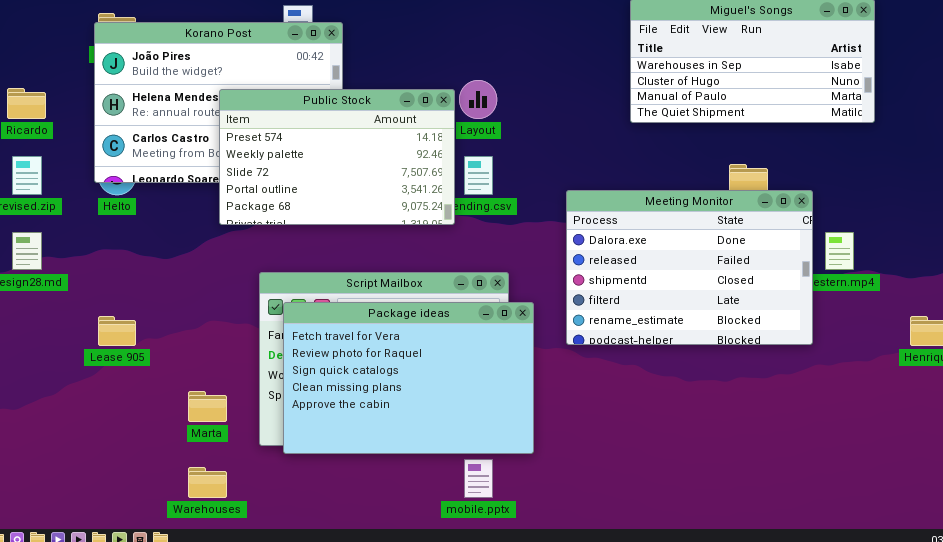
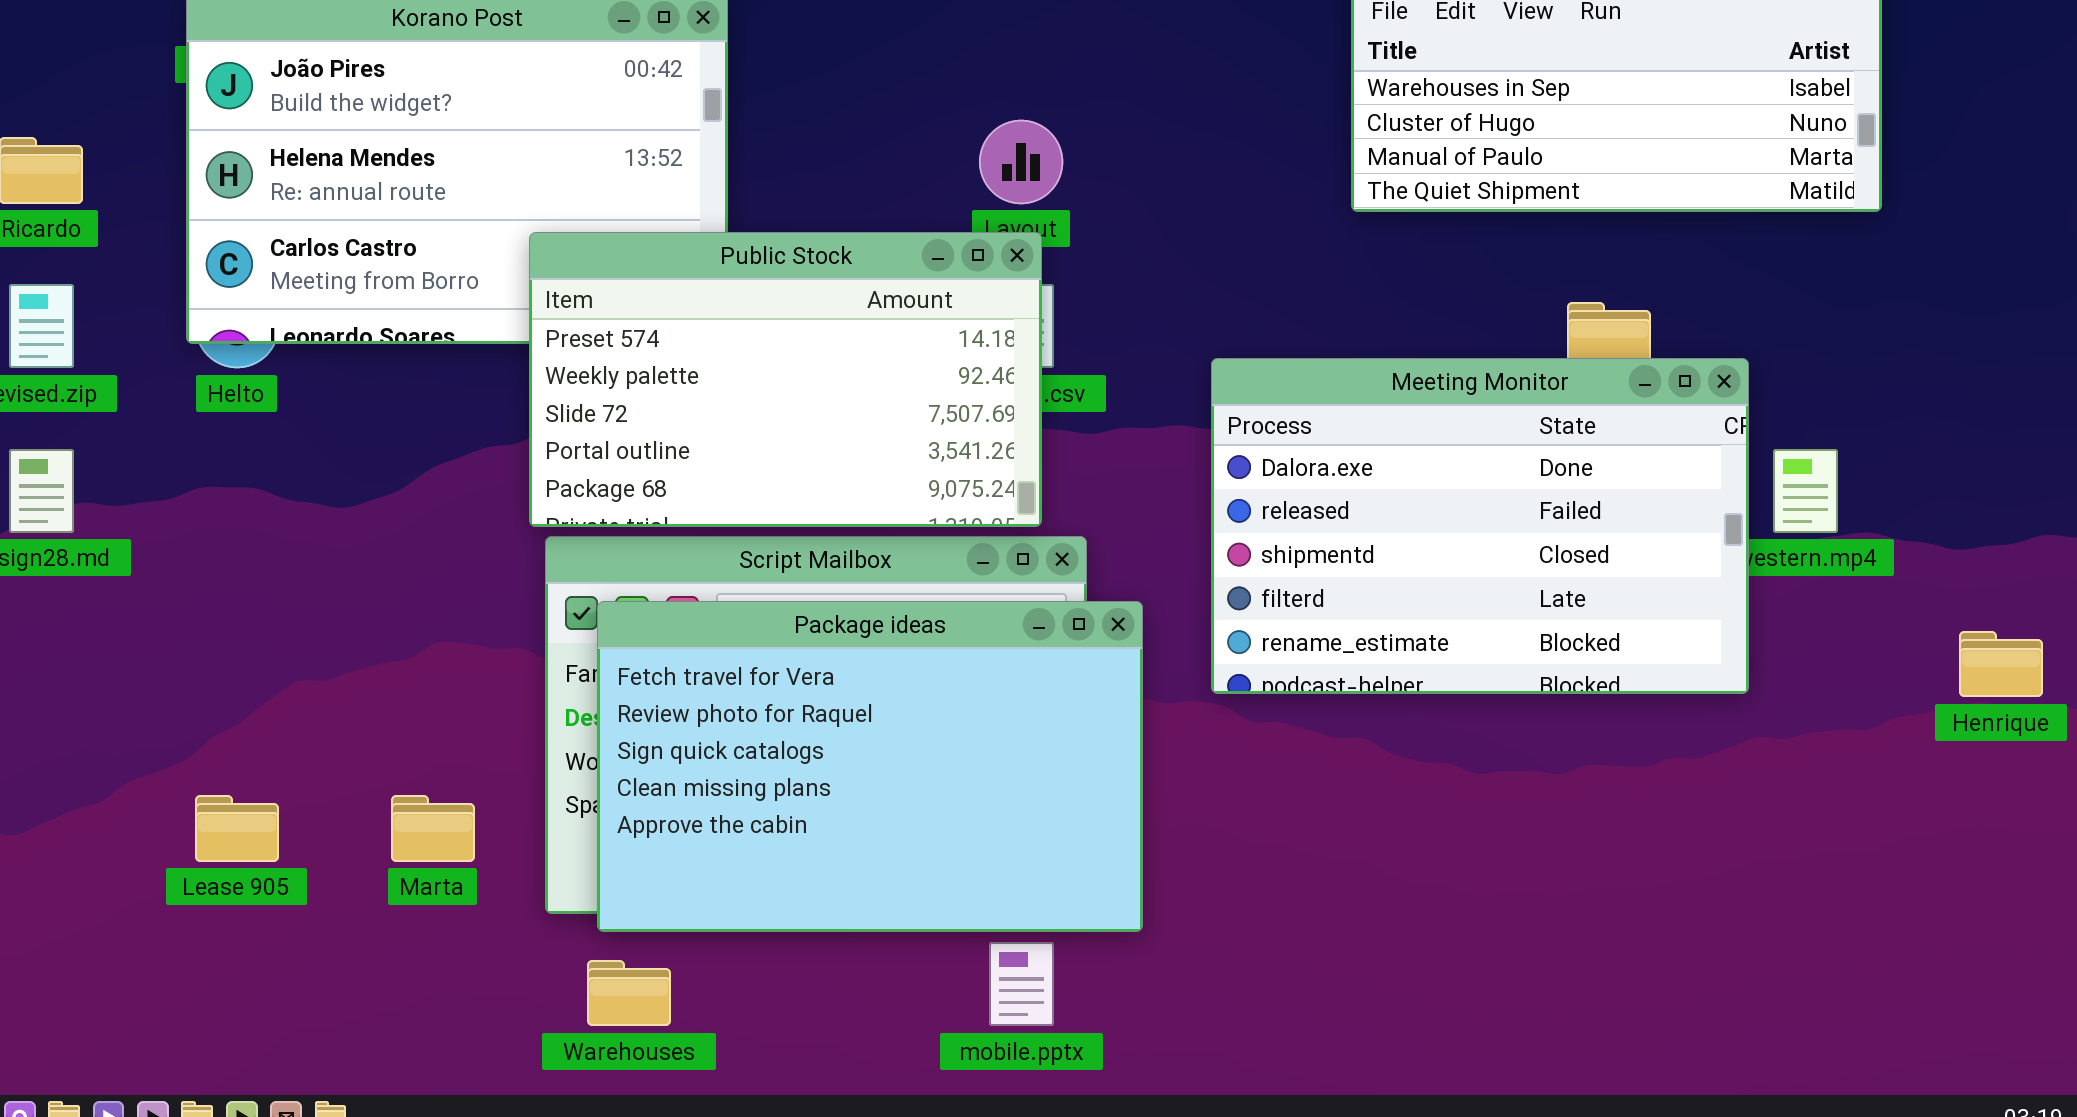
Public Stock: [219,89,455,225] -> [529,232,1042,527], moved
Lease 905: [98,316,136,346] -> [195,795,279,862], moved
Warehouses: [188,467,227,498] -> [587,960,671,1026], moved

